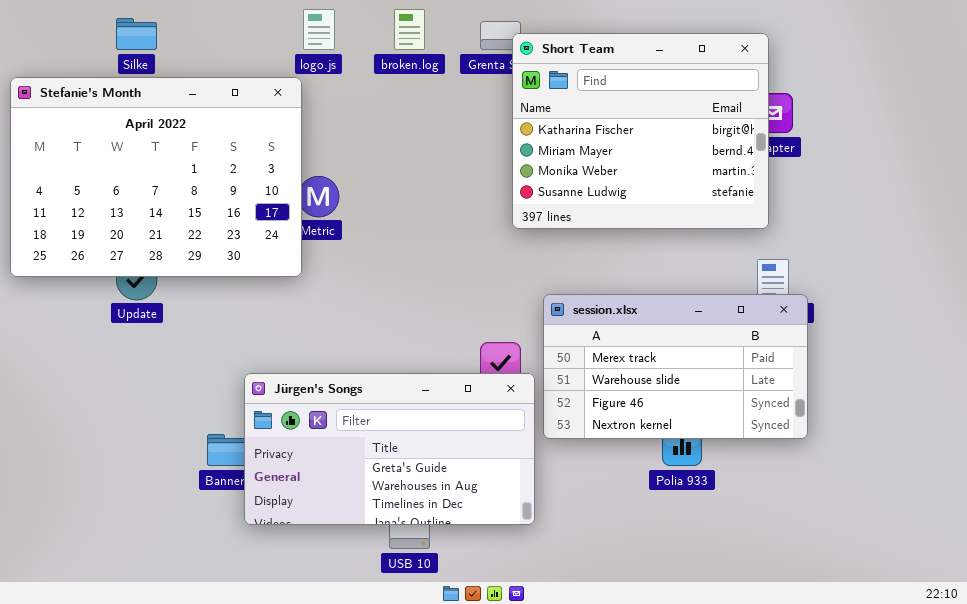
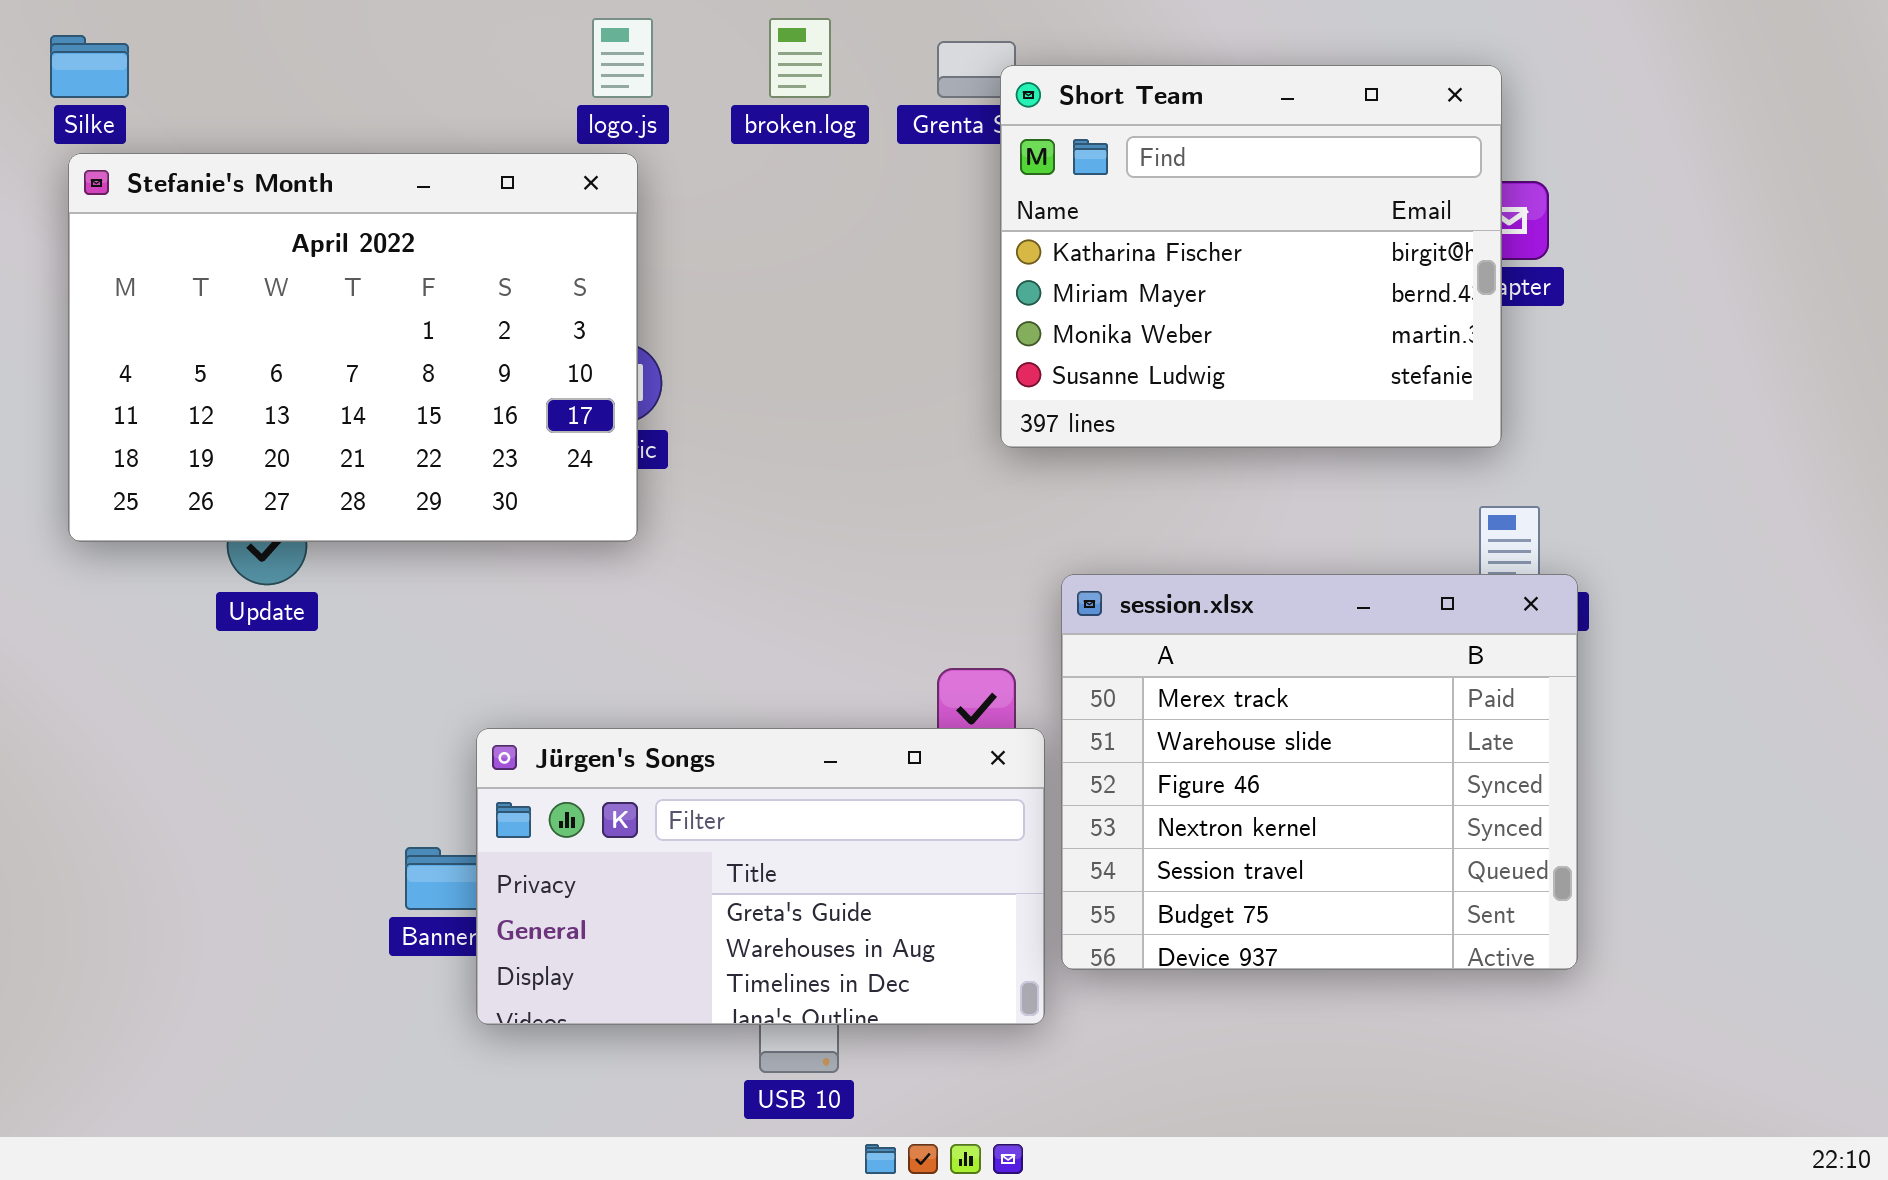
Silke: [116,18,157,50] -> [50,35,129,98], moved
Stefanie's Month: [10,77,302,277] -> [68,153,638,542], moved
session.xlsx: [543,294,808,439] -> [1061,574,1578,970], resized

